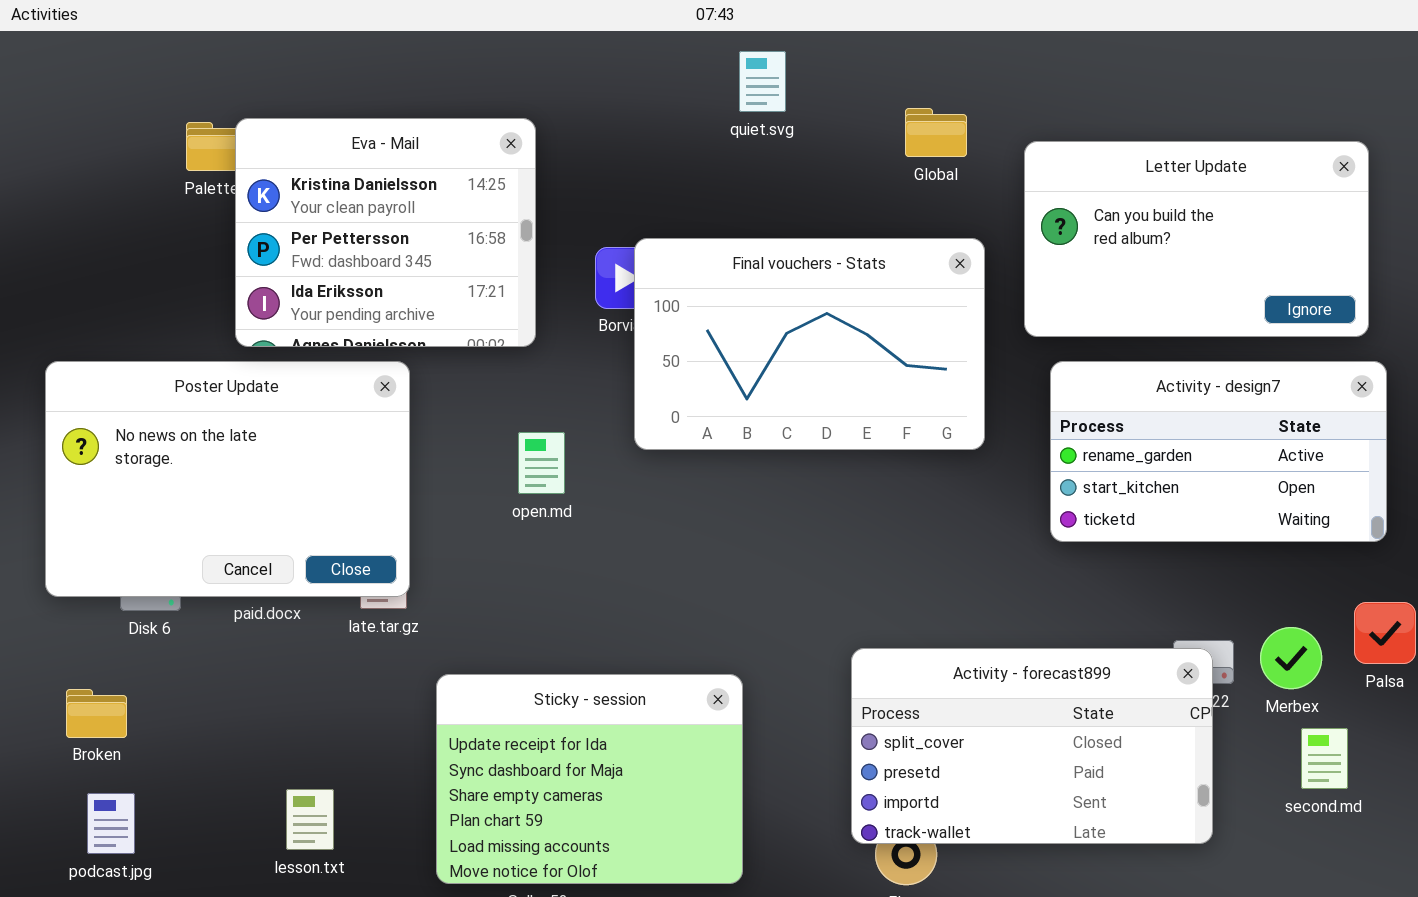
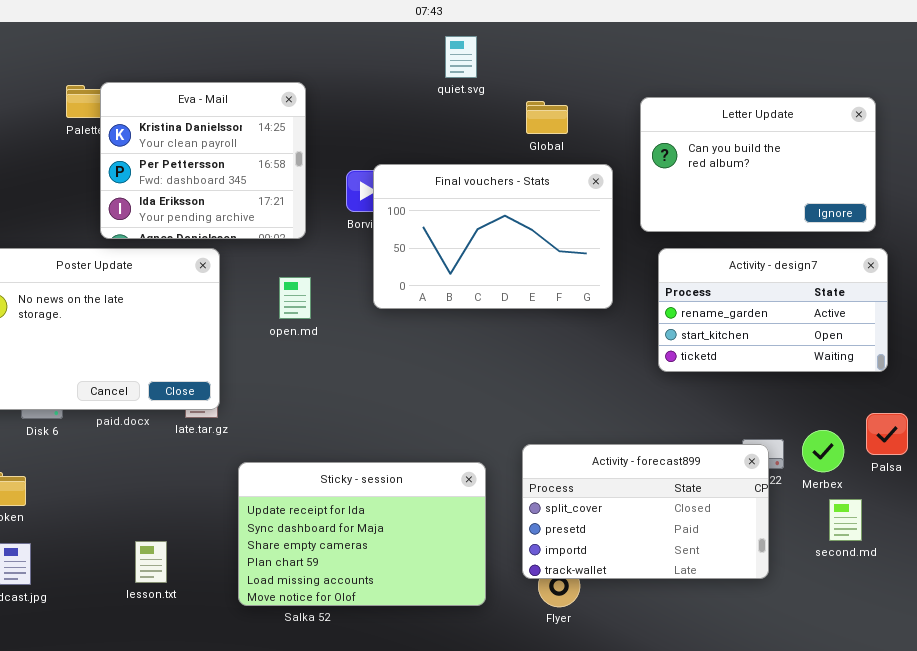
Global: [905,108,967,157] -> [526,101,568,134], moved
open.md: [518,432,565,494] -> [279,277,311,319], moved
Sticky - session: [436,674,743,884] -> [238,462,486,606], resized

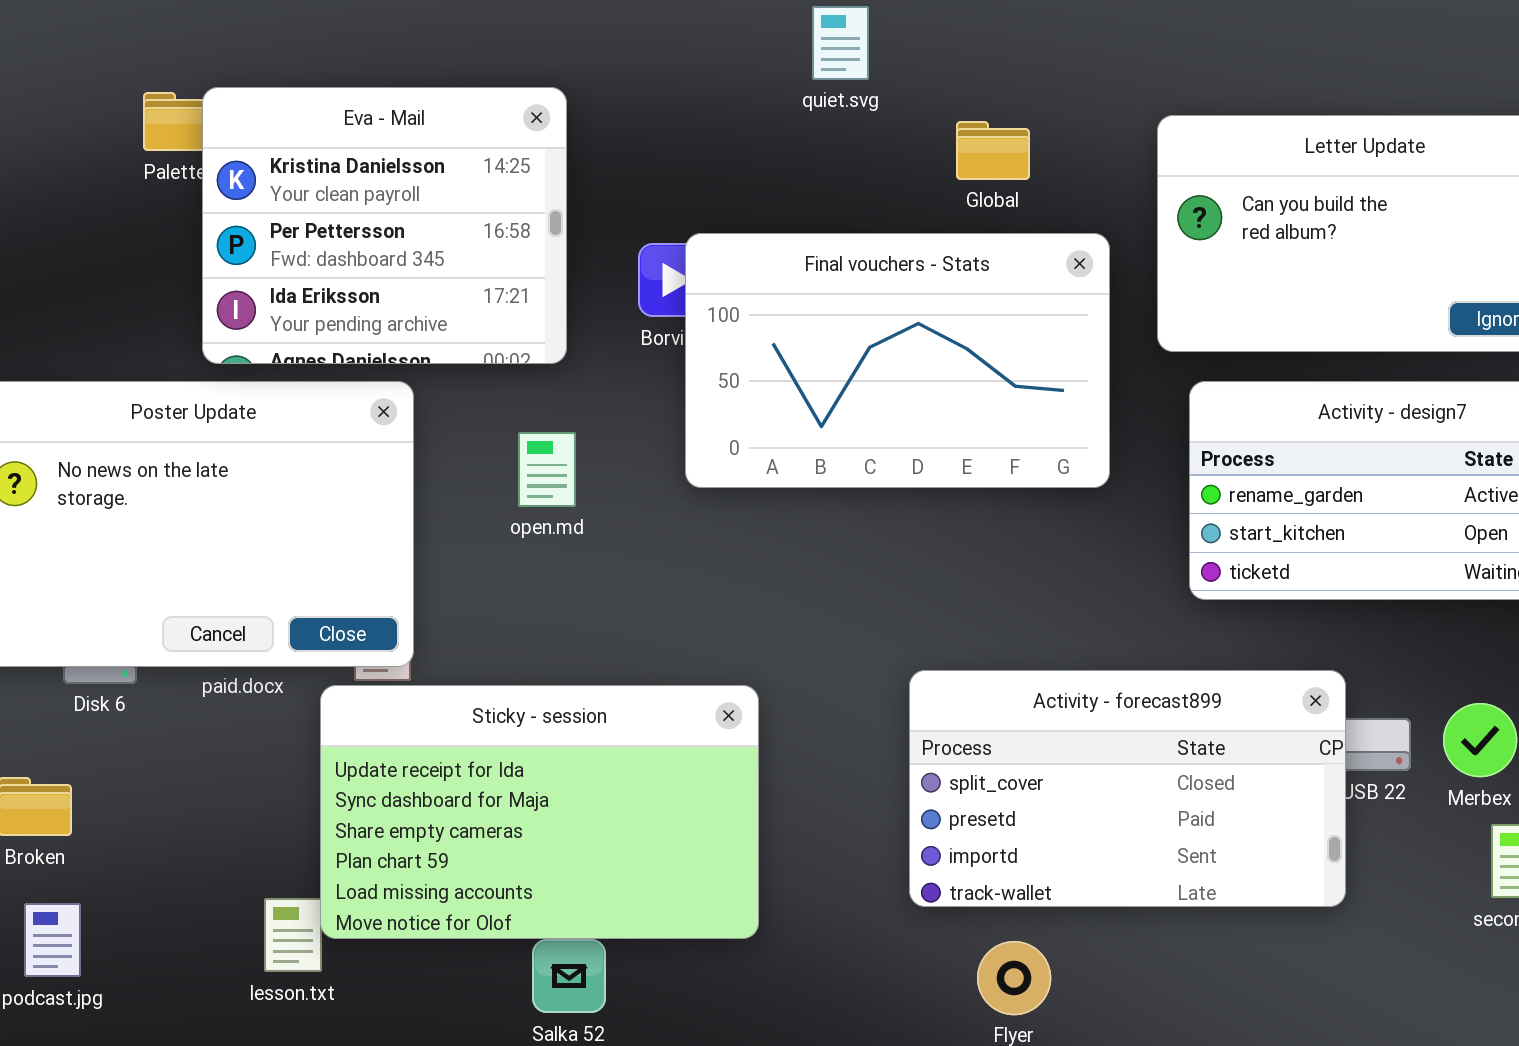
Activity - forecast899: [522,444,769,579] -> [909,670,1346,907], moved
Sticky - session: [238,462,486,606] -> [320,685,759,939], moved

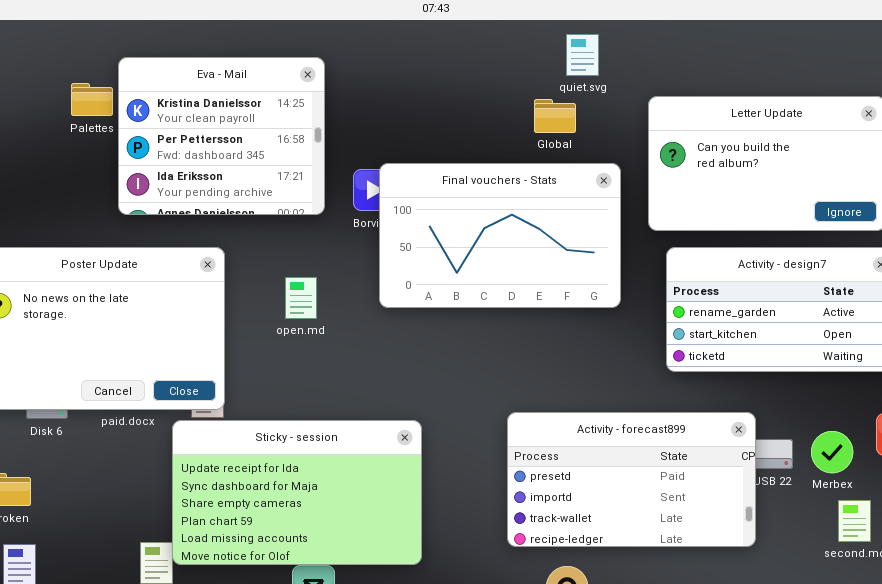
quiet.svg: [812,6,869,80] -> [566,34,599,76], moved
Eva - Mail: [202,87,567,364] -> [118,57,325,215], moved
Activity - forecast899: [909,670,1346,907] -> [507,412,756,547], scrolled down 1 row

